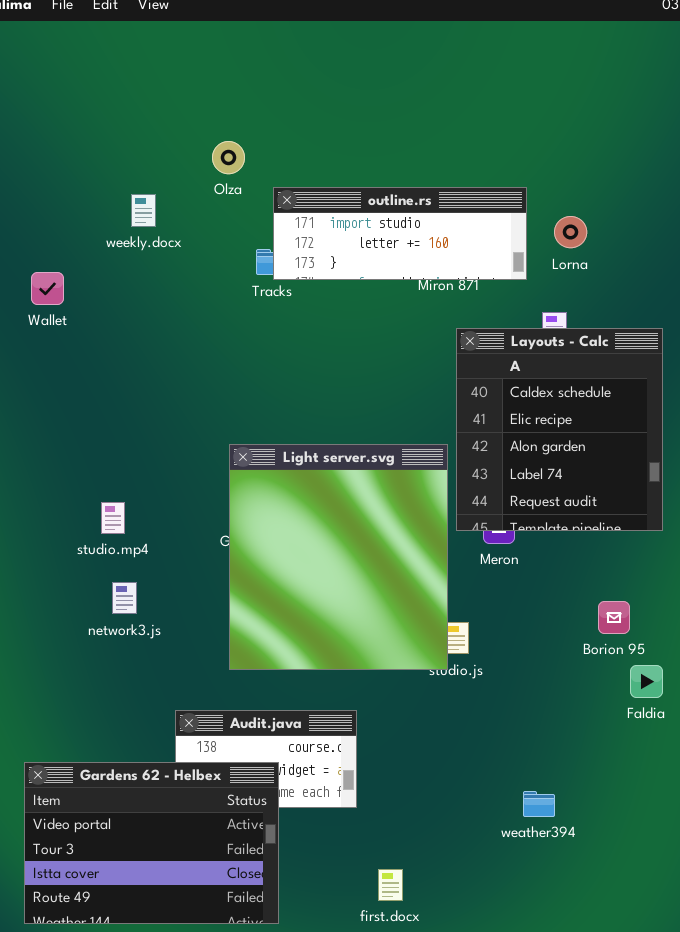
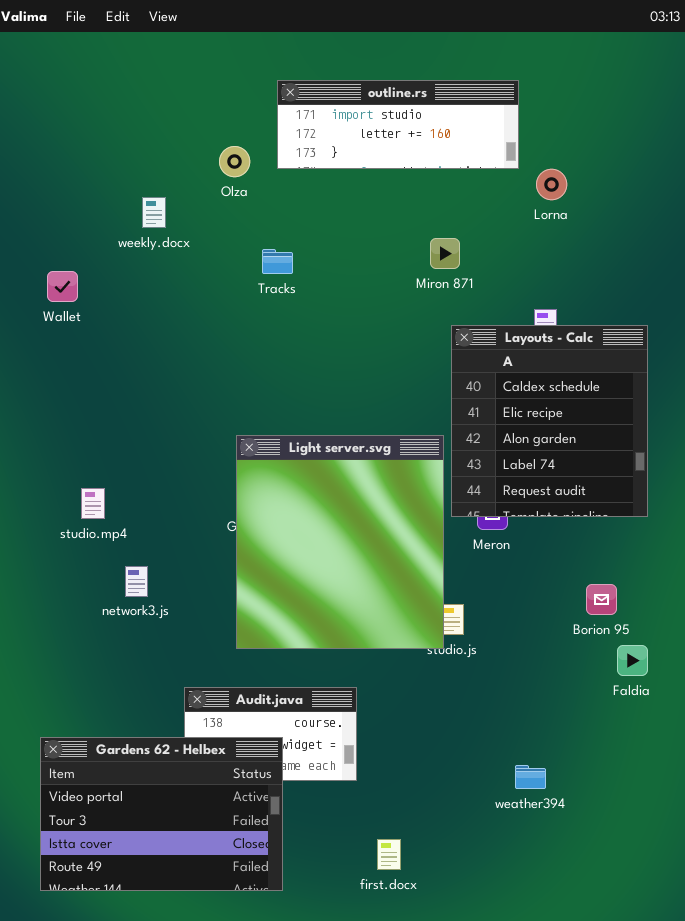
outline.rs: [273,187,527,280] -> [277,80,519,169], moved
Lorna: [554,216,587,248] -> [536,169,567,200], moved
studio.mp4: [101,502,125,534] -> [81,488,105,519], moved

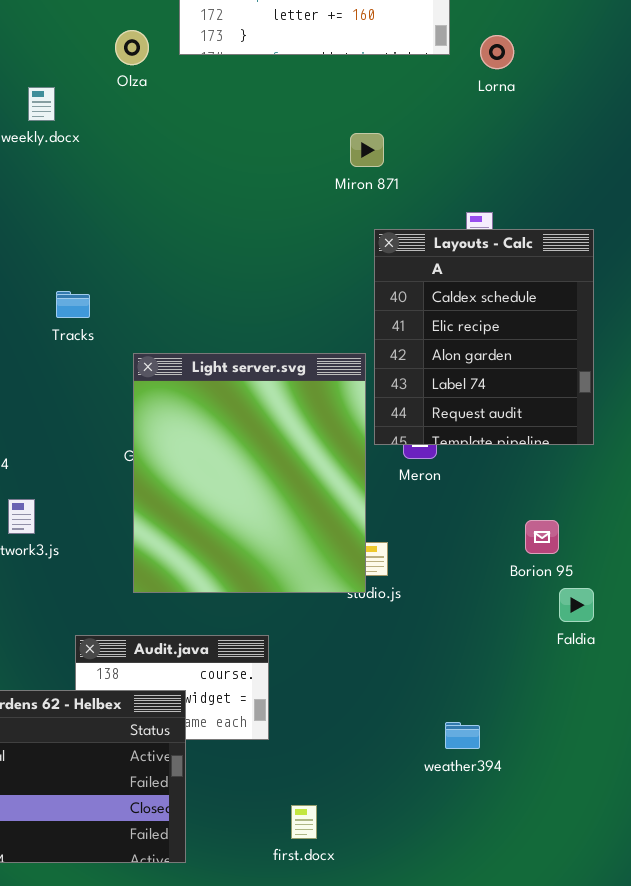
Lorna: [536,169,567,200] -> [480,35,514,69], moved
Tracks: [262,249,293,274] -> [56,291,90,318], moved

